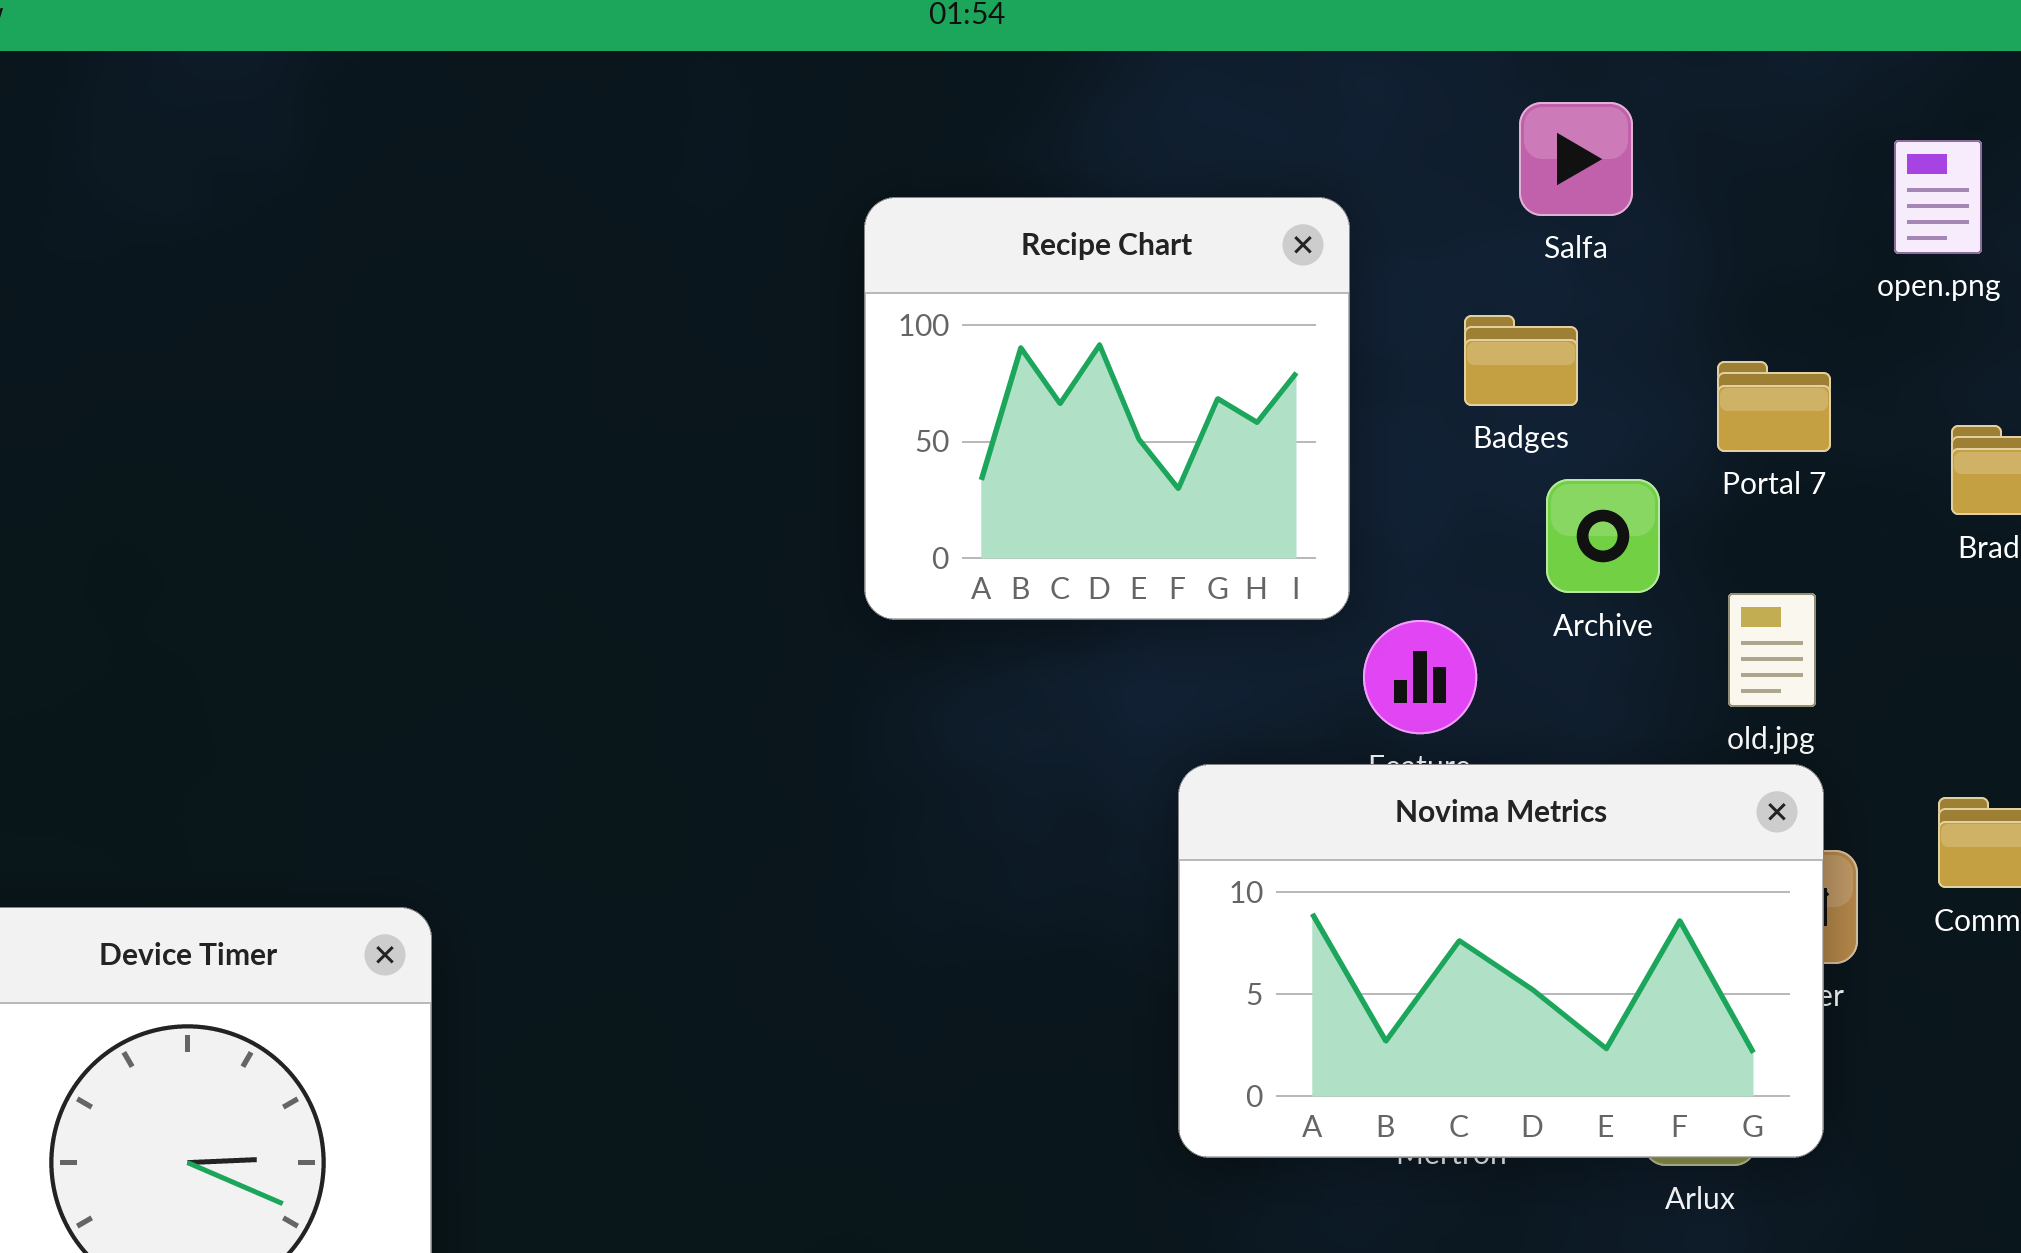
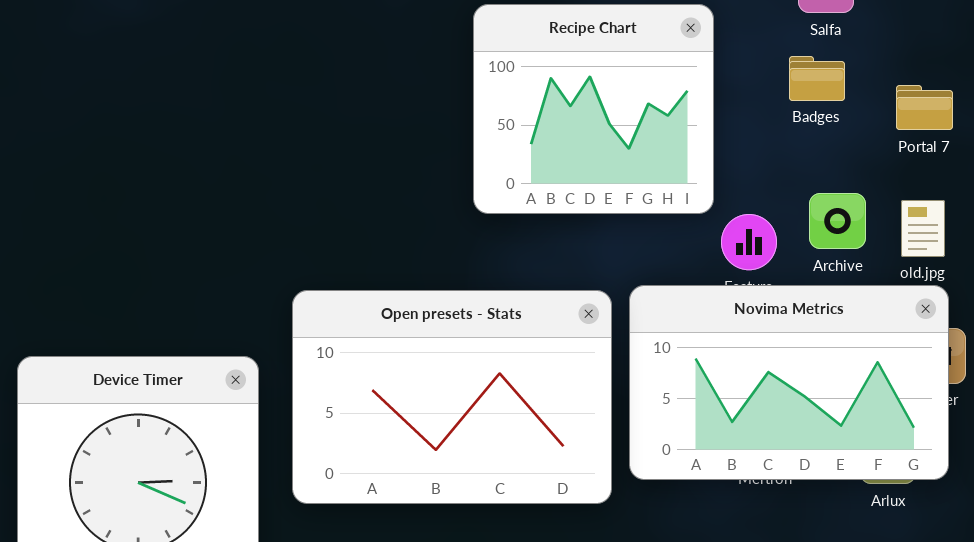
Badges: [1464,315,1578,406] -> [789,56,845,101], moved
Archive: [1546,479,1660,593] -> [809,193,866,249], moved
Open presets - Stats: none -> [292,290,612,504], opened

